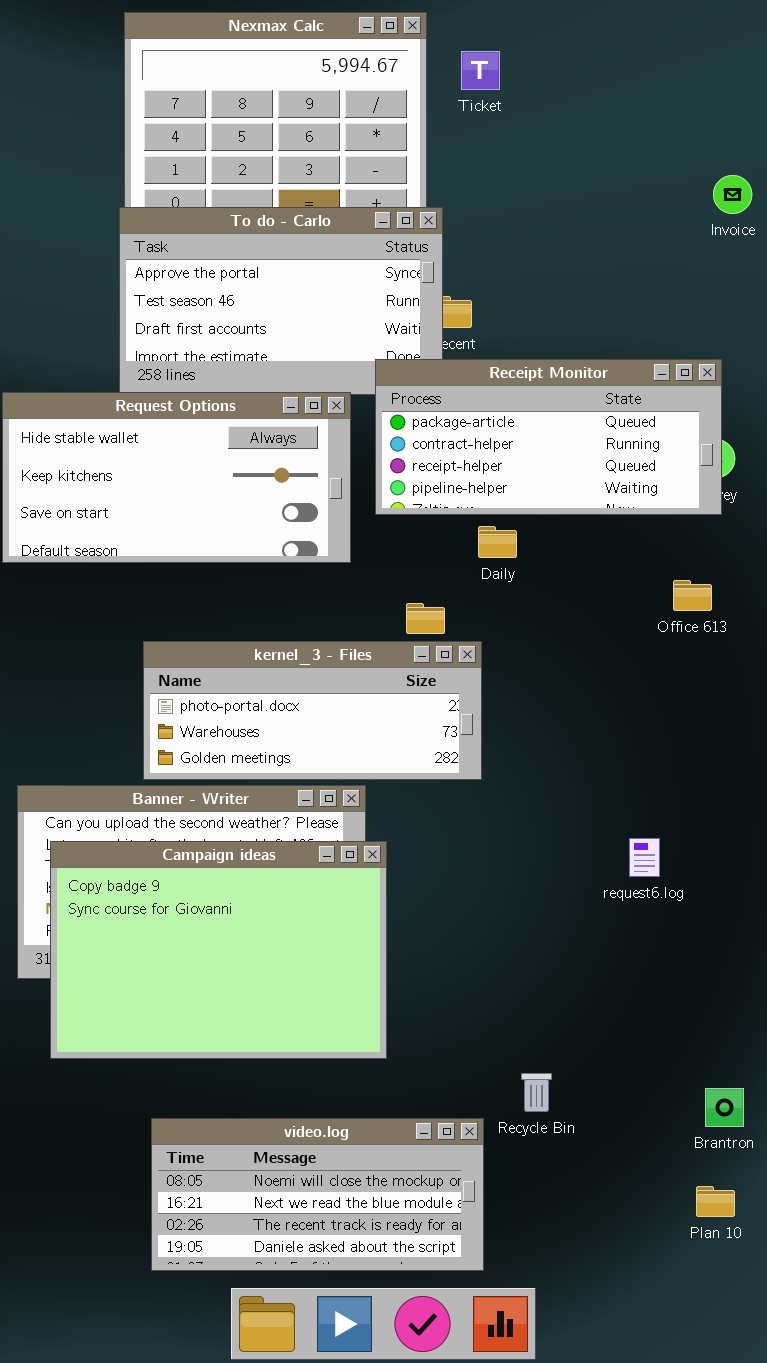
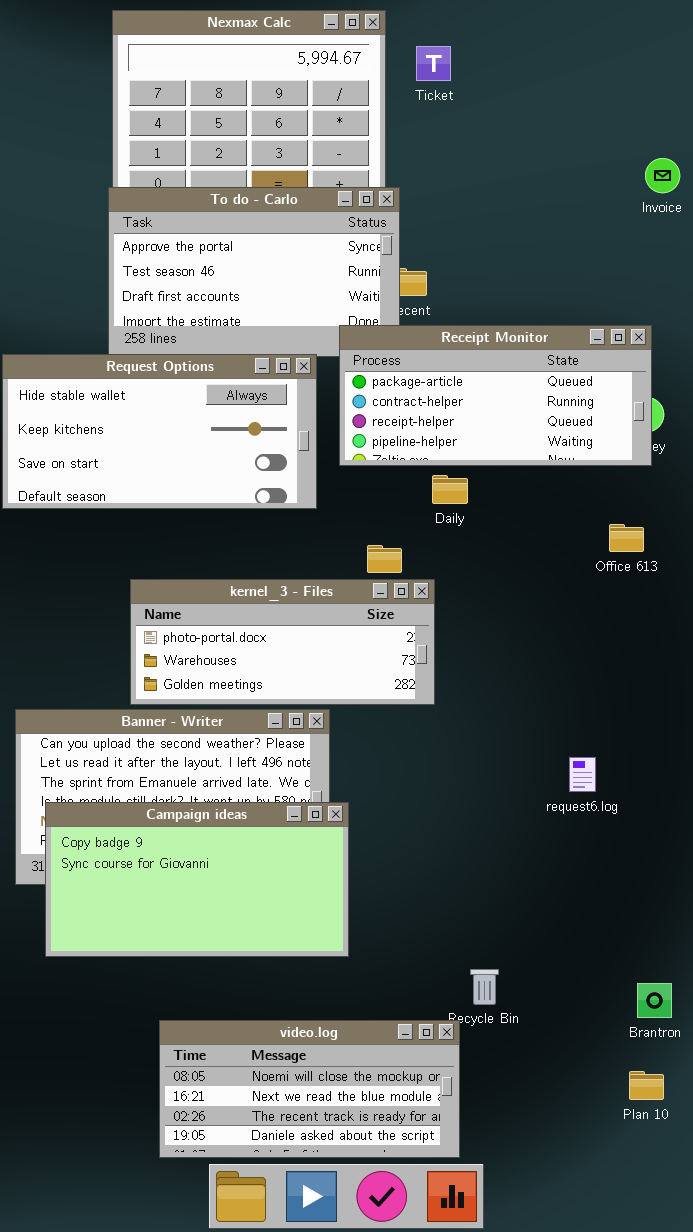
Campaign ideas: [50,841,387,1059] -> [45,802,349,957], resized
video.log: [151,1118,484,1271] -> [159,1020,460,1158], moved

